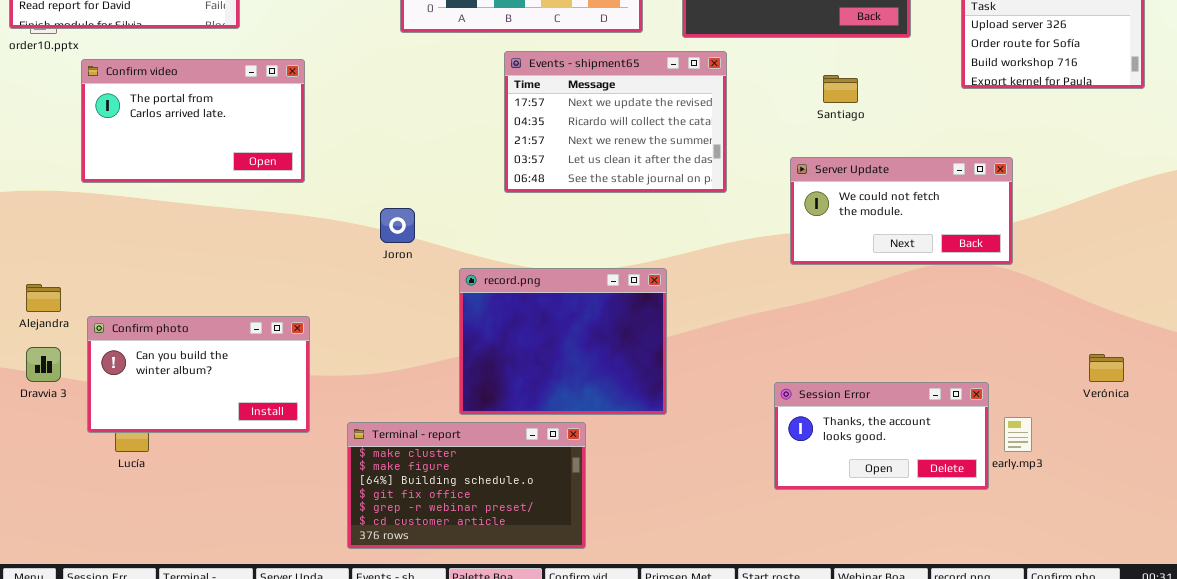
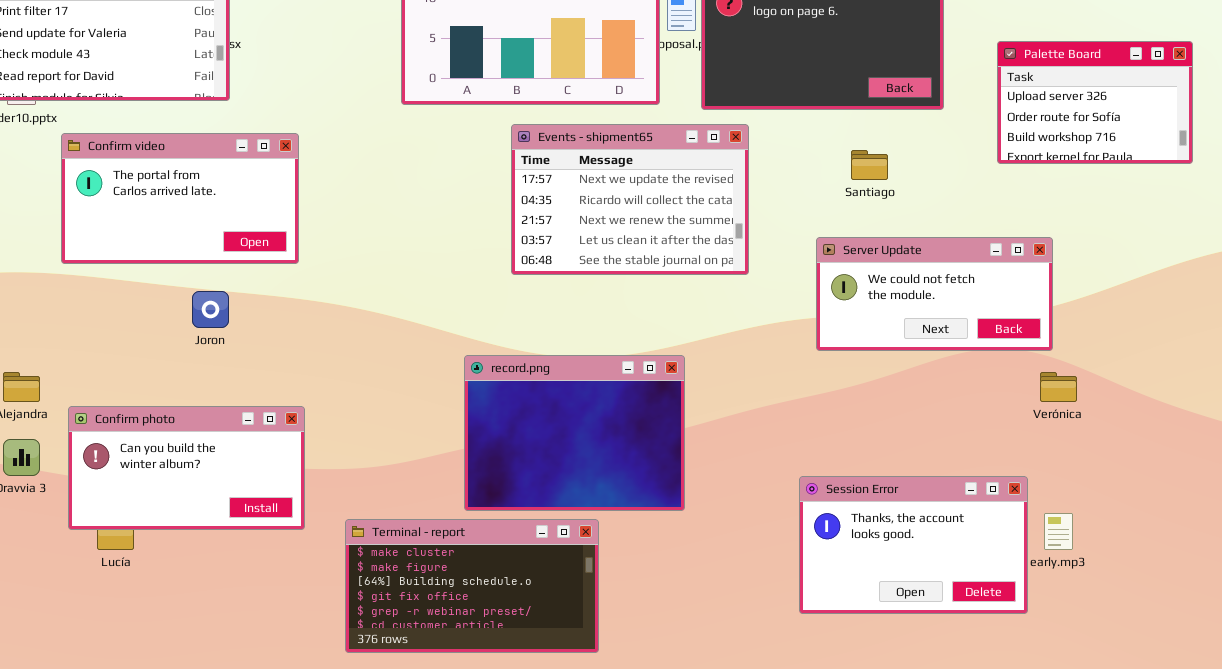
Joron: [380,208,415,243] -> [192,291,229,328], moved
Verónica: [1089,354,1124,382] -> [1040,372,1077,402], moved
Session Error: [774,382,989,490] -> [799,476,1028,614], resized

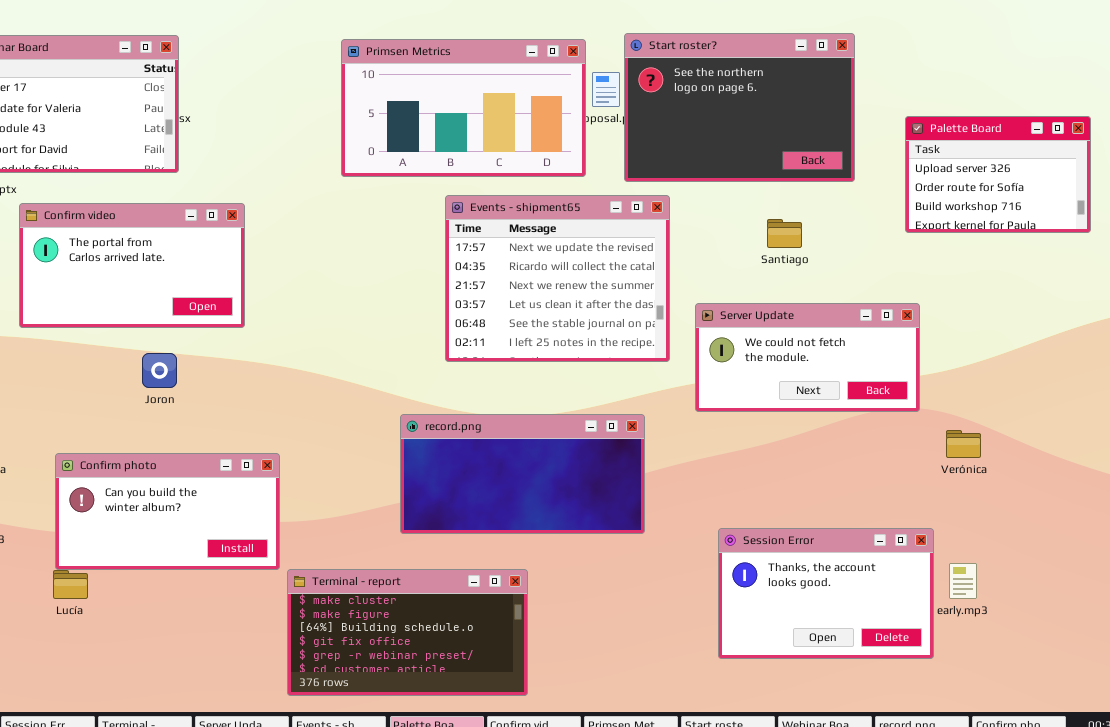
Events - shipment65: [511,124,749,275] -> [445,195,670,362], resized
Server Update: [816,237,1053,351] -> [695,303,920,412], moved
record.png: [464,355,685,511] -> [400,414,645,534], resized
Confirm photo: [68,406,305,530] -> [55,453,280,570], moved

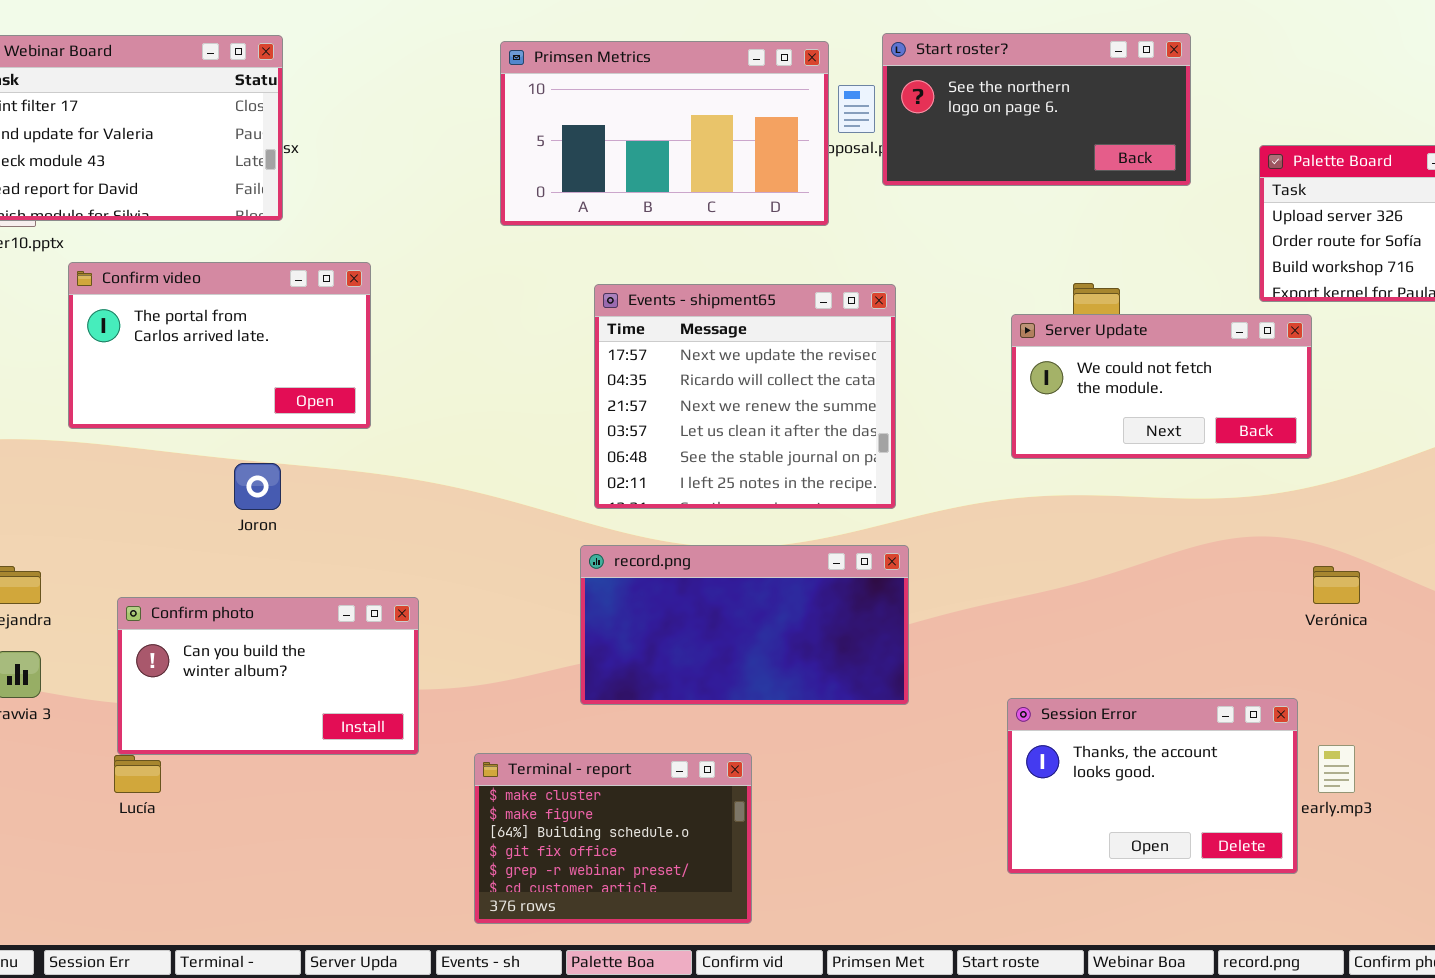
Start roster?: [624,33,855,182] -> [882,33,1191,186], resized
Events - shipment65: [445,195,670,362] -> [594,284,896,509], moved
Server Update: [695,303,920,412] -> [1011,314,1312,459], moved
Terminal - report: [287,569,528,696] -> [474,753,752,924], resized

